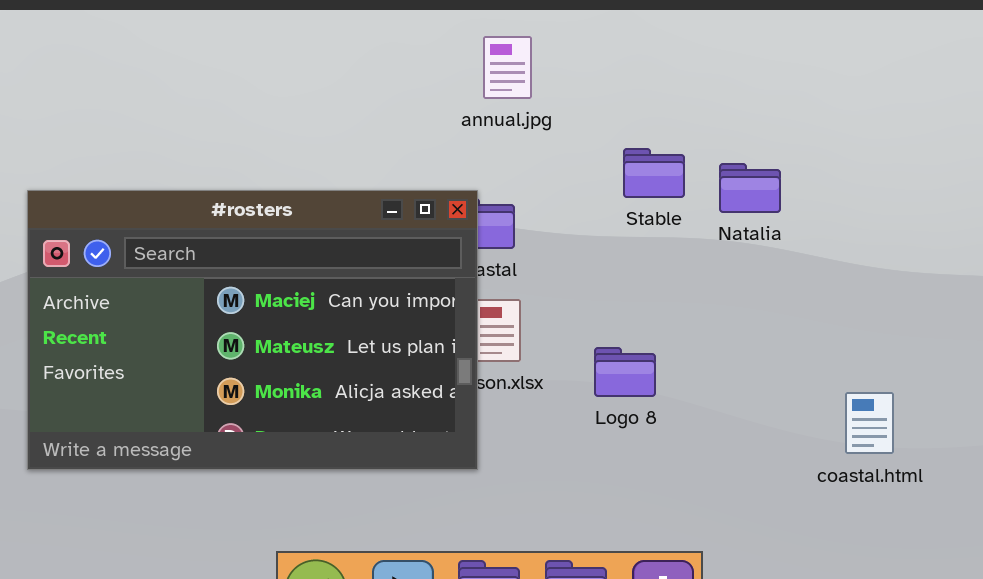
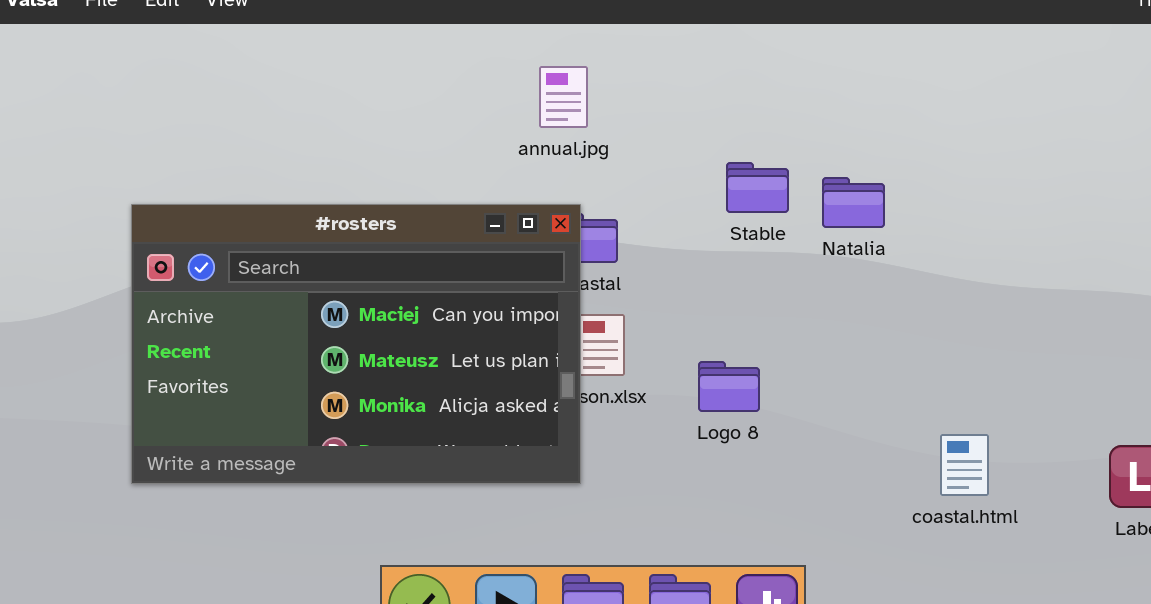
annual.jpg: [483,36,532,99] -> [539,66,588,128], moved
coastal.html: [845,392,894,454] -> [940,434,989,496], moved

